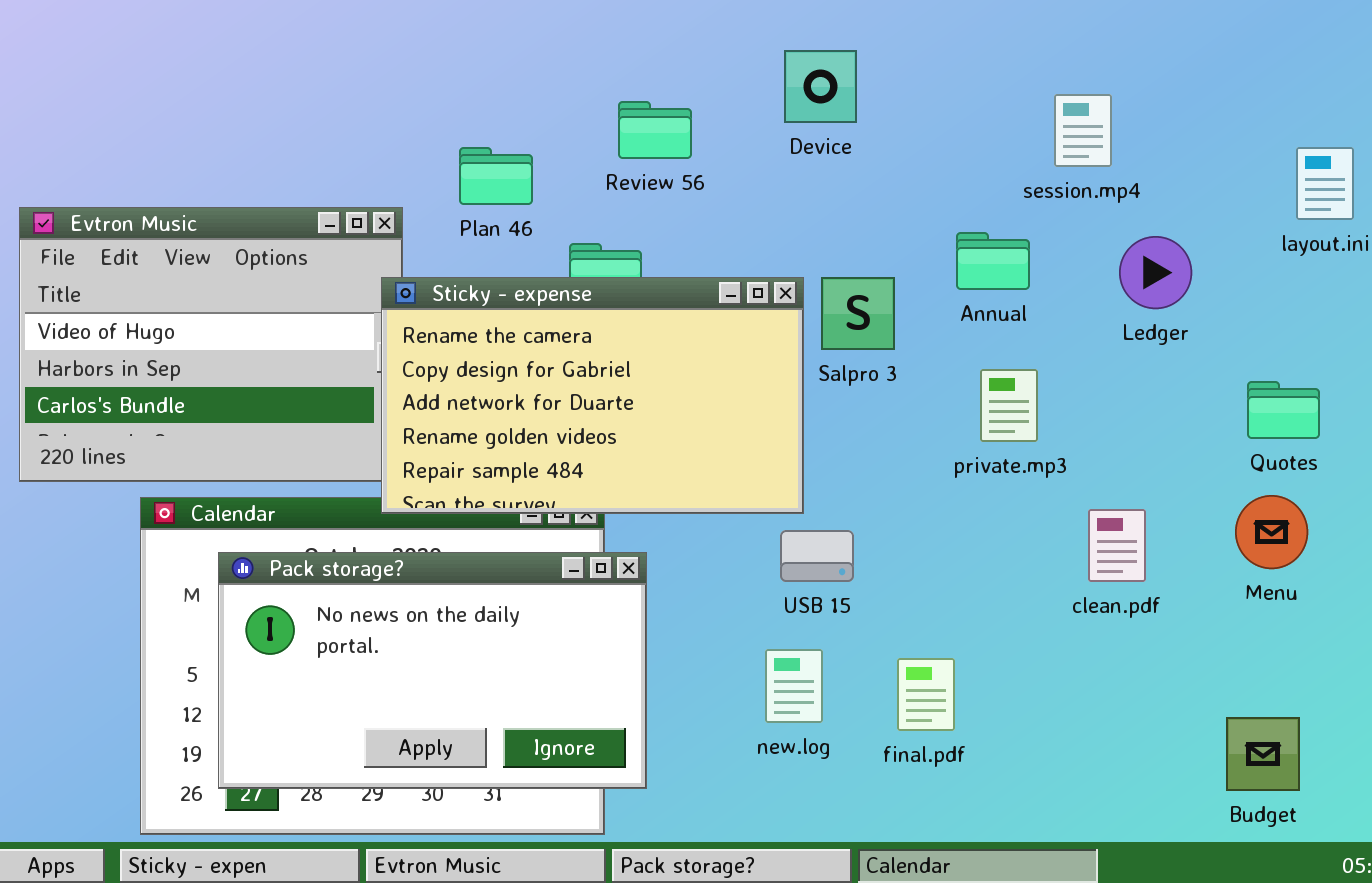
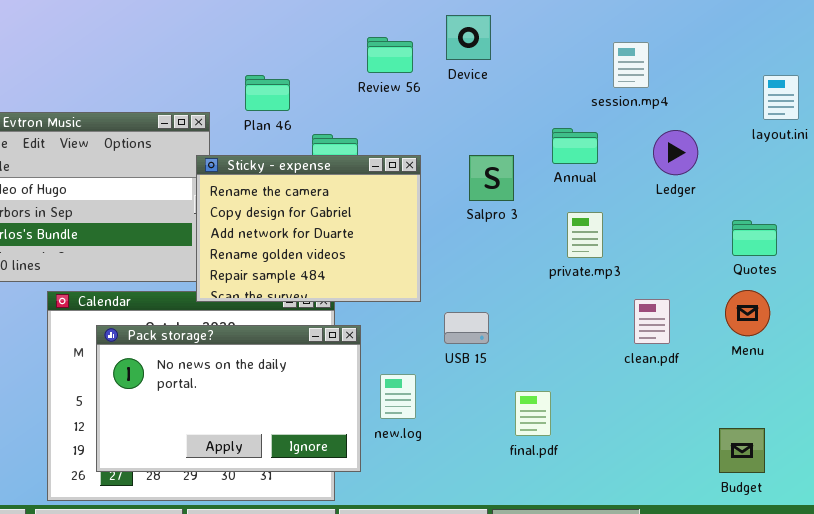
Review 56: [618,101,692,159] -> [367,37,413,73], moved
Sticky - expense: [381,277,804,514] -> [196,155,421,302], resized
new.log: [765,649,823,723] -> [380,374,416,419], moved

